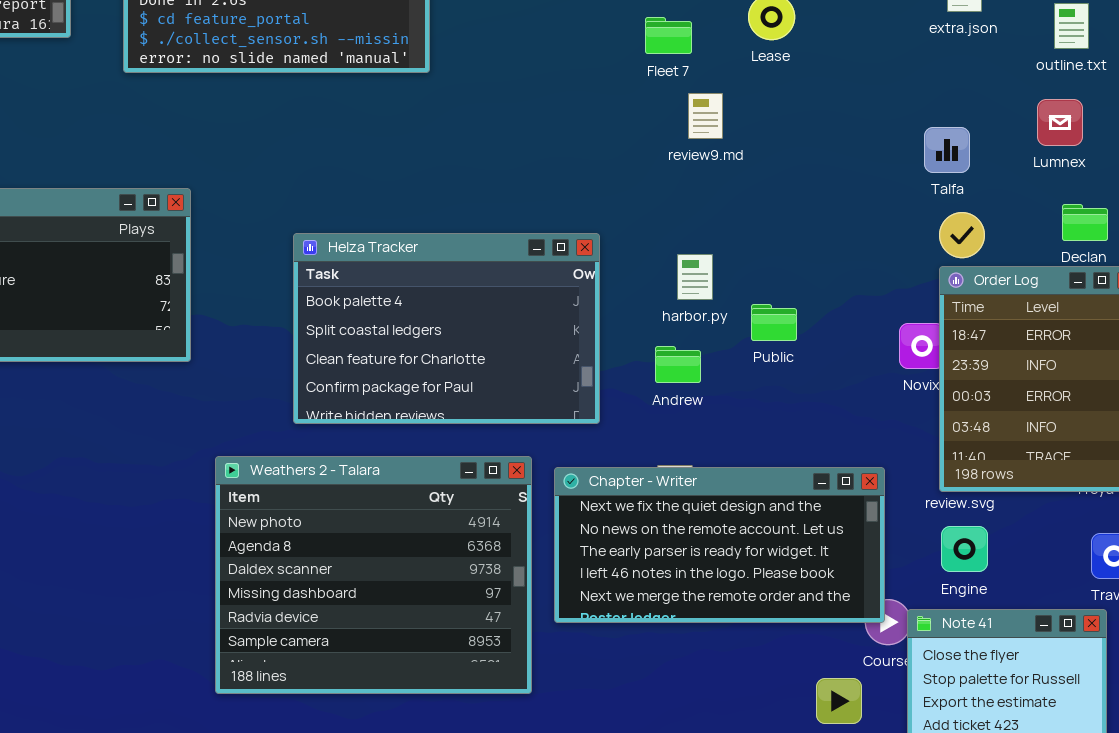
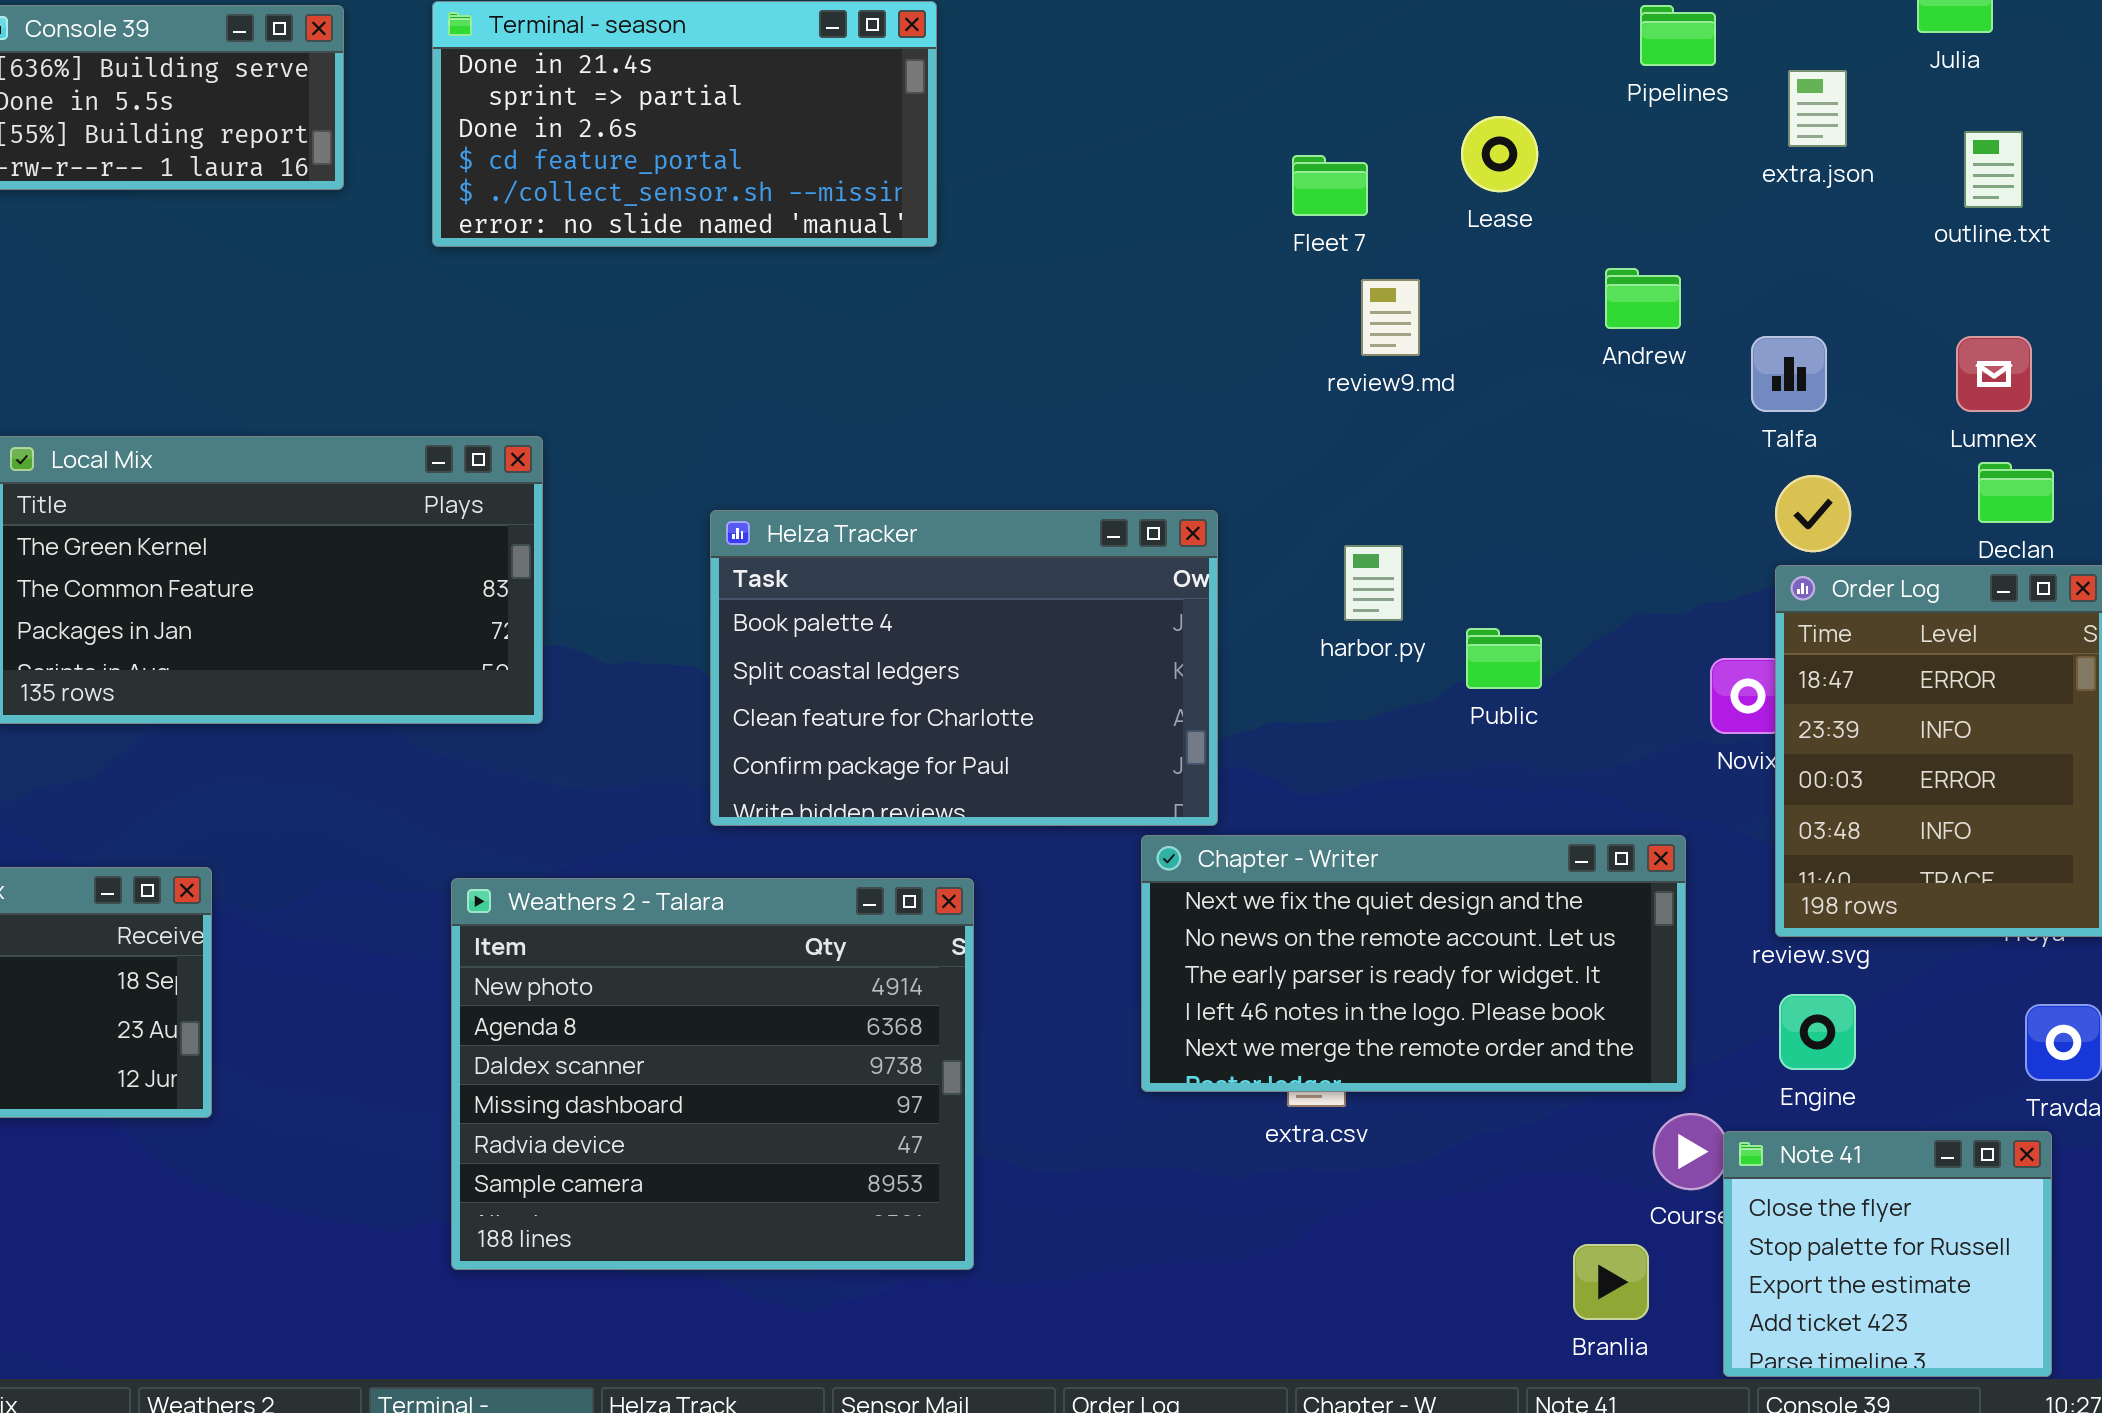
Lumnex: [1037,99,1083,146] -> [1956,336,2032,412], moved
Andrew: [655,346,701,383] -> [1605,268,1681,329], moved
Weathers 2 - Talara: [215,456,532,694] -> [451,878,974,1270], moved
Chapter - Writer: [554,467,885,623] -> [1141,835,1686,1092], moved

